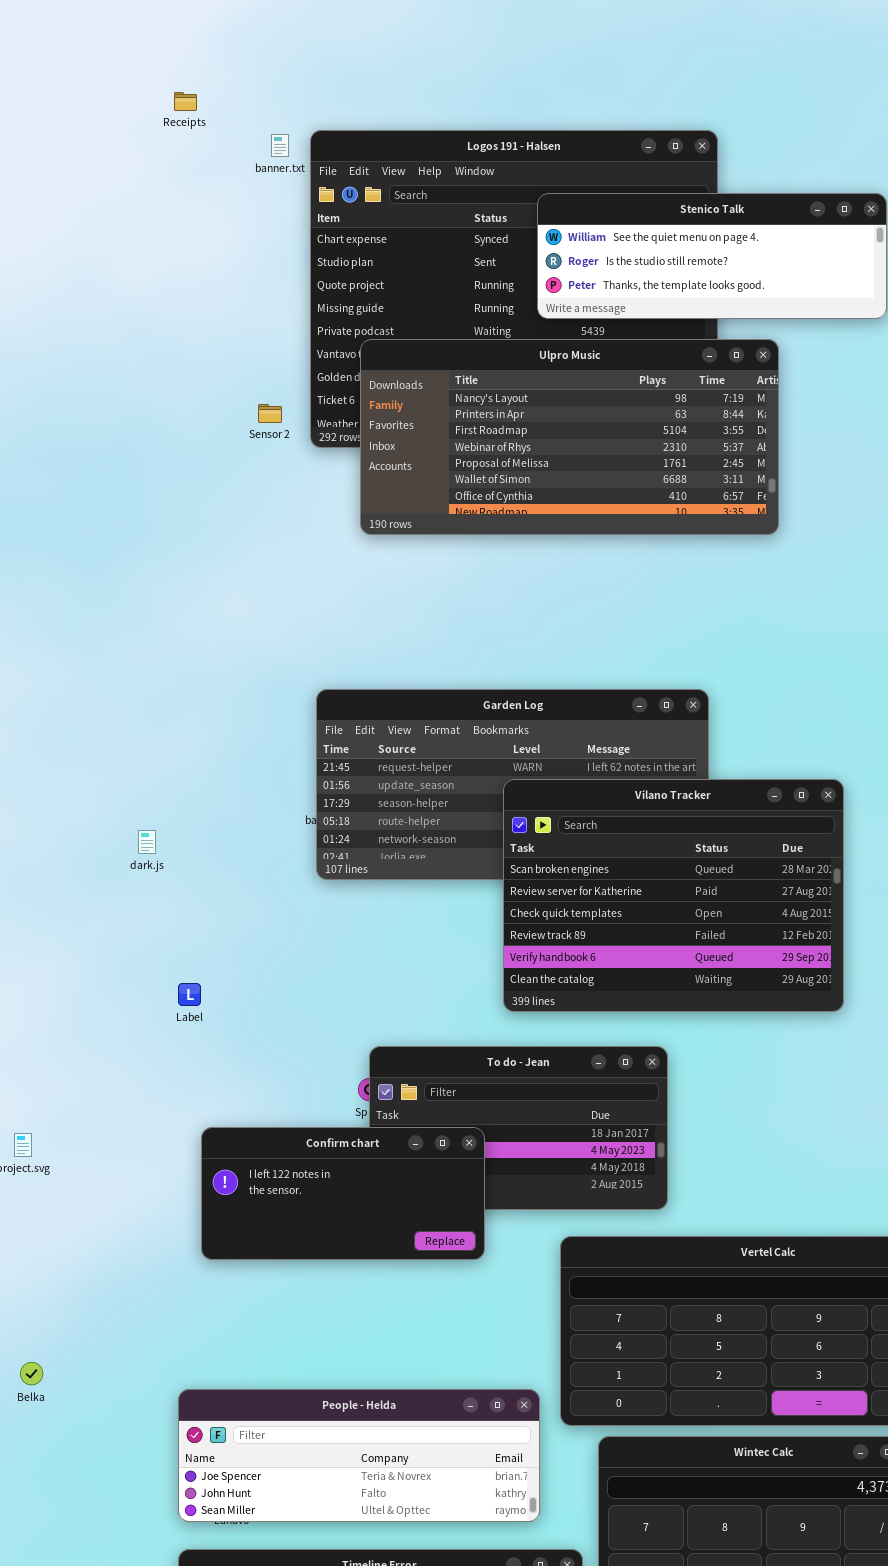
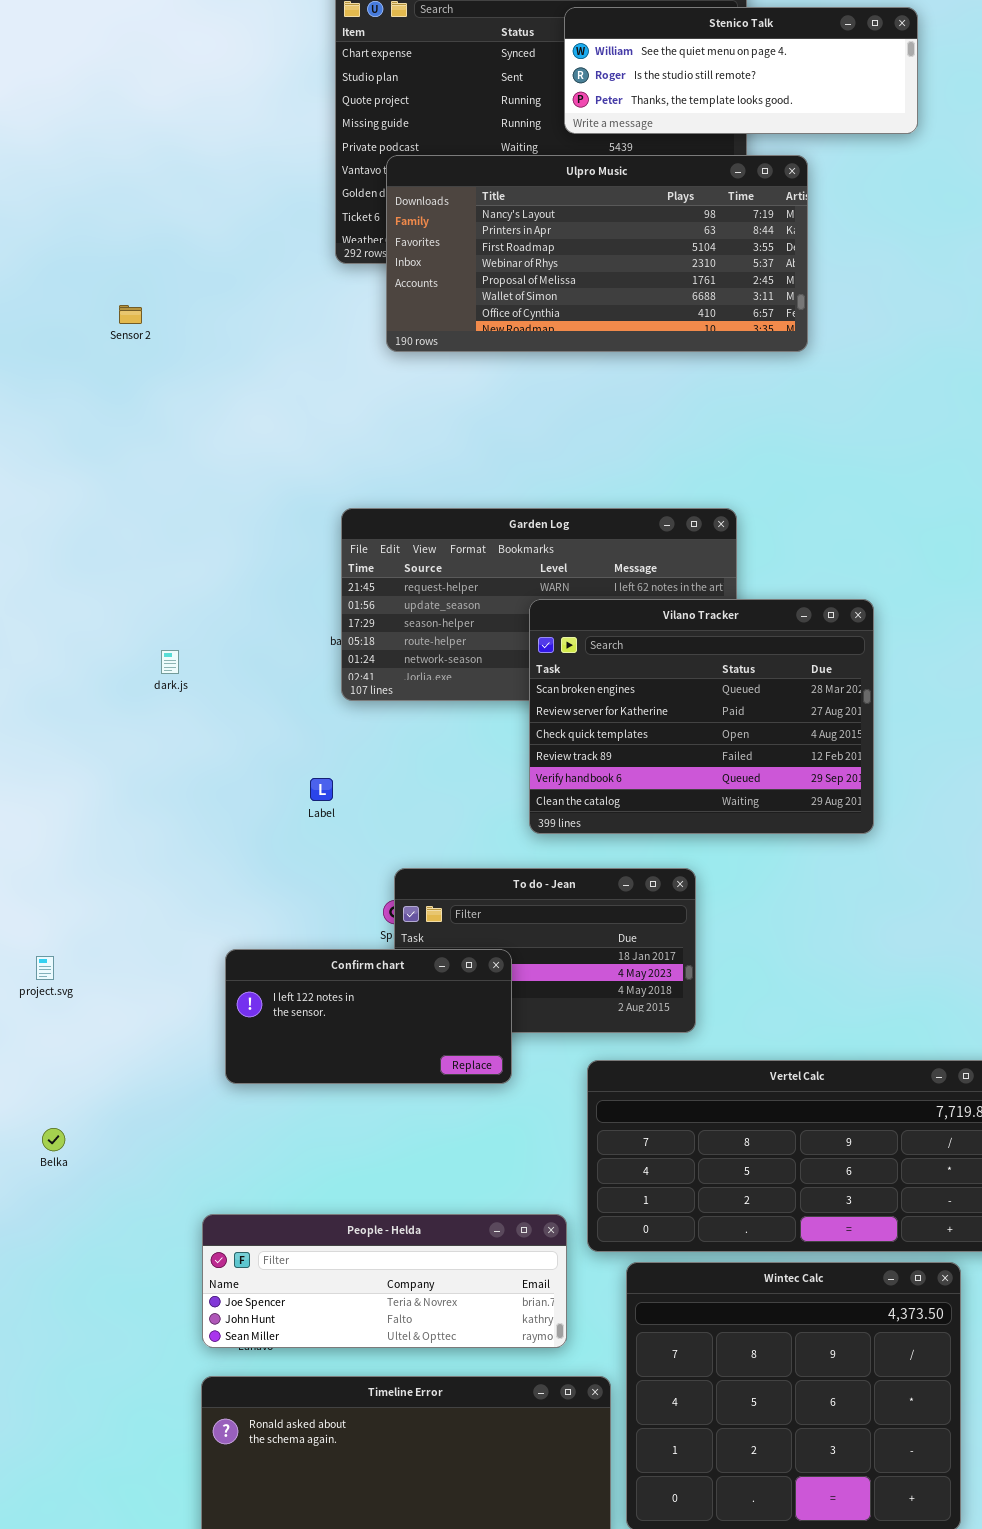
Sensor 2: [258,404,282,423] -> [119,305,142,324], moved
Label: [178,983,201,1006] -> [310,778,333,801], moved
Belka: [20,1362,43,1385] -> [42,1128,65,1151], moved

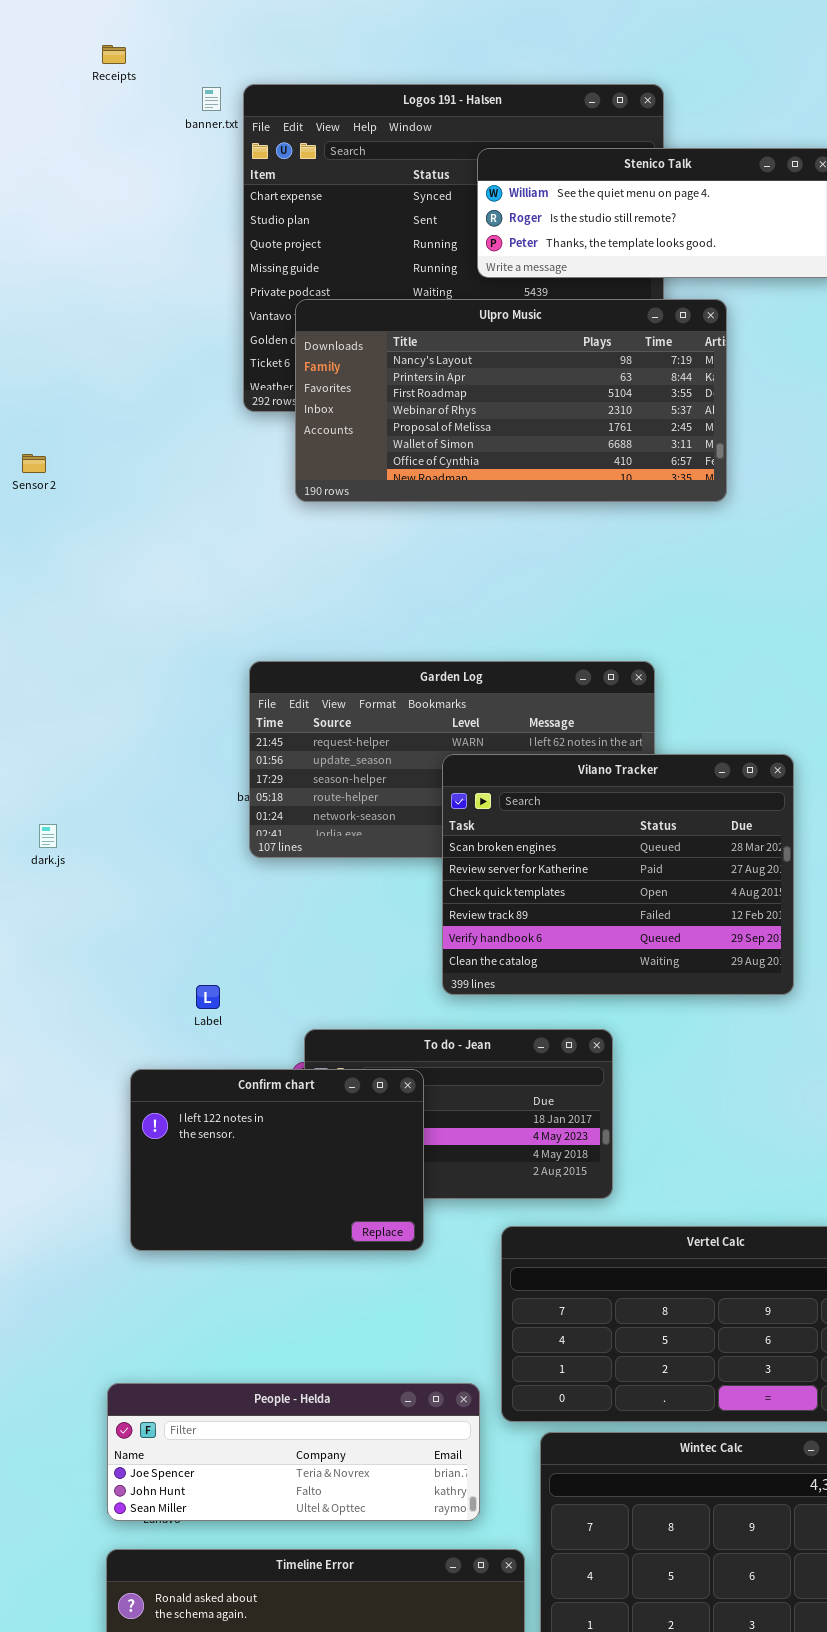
dark.js: [161,650,179,674] -> [39,824,57,848], moved
Label: [310,778,333,801] -> [196,985,220,1009], moved
Confirm chart: [225,949,512,1084] -> [130,1069,424,1251], resized

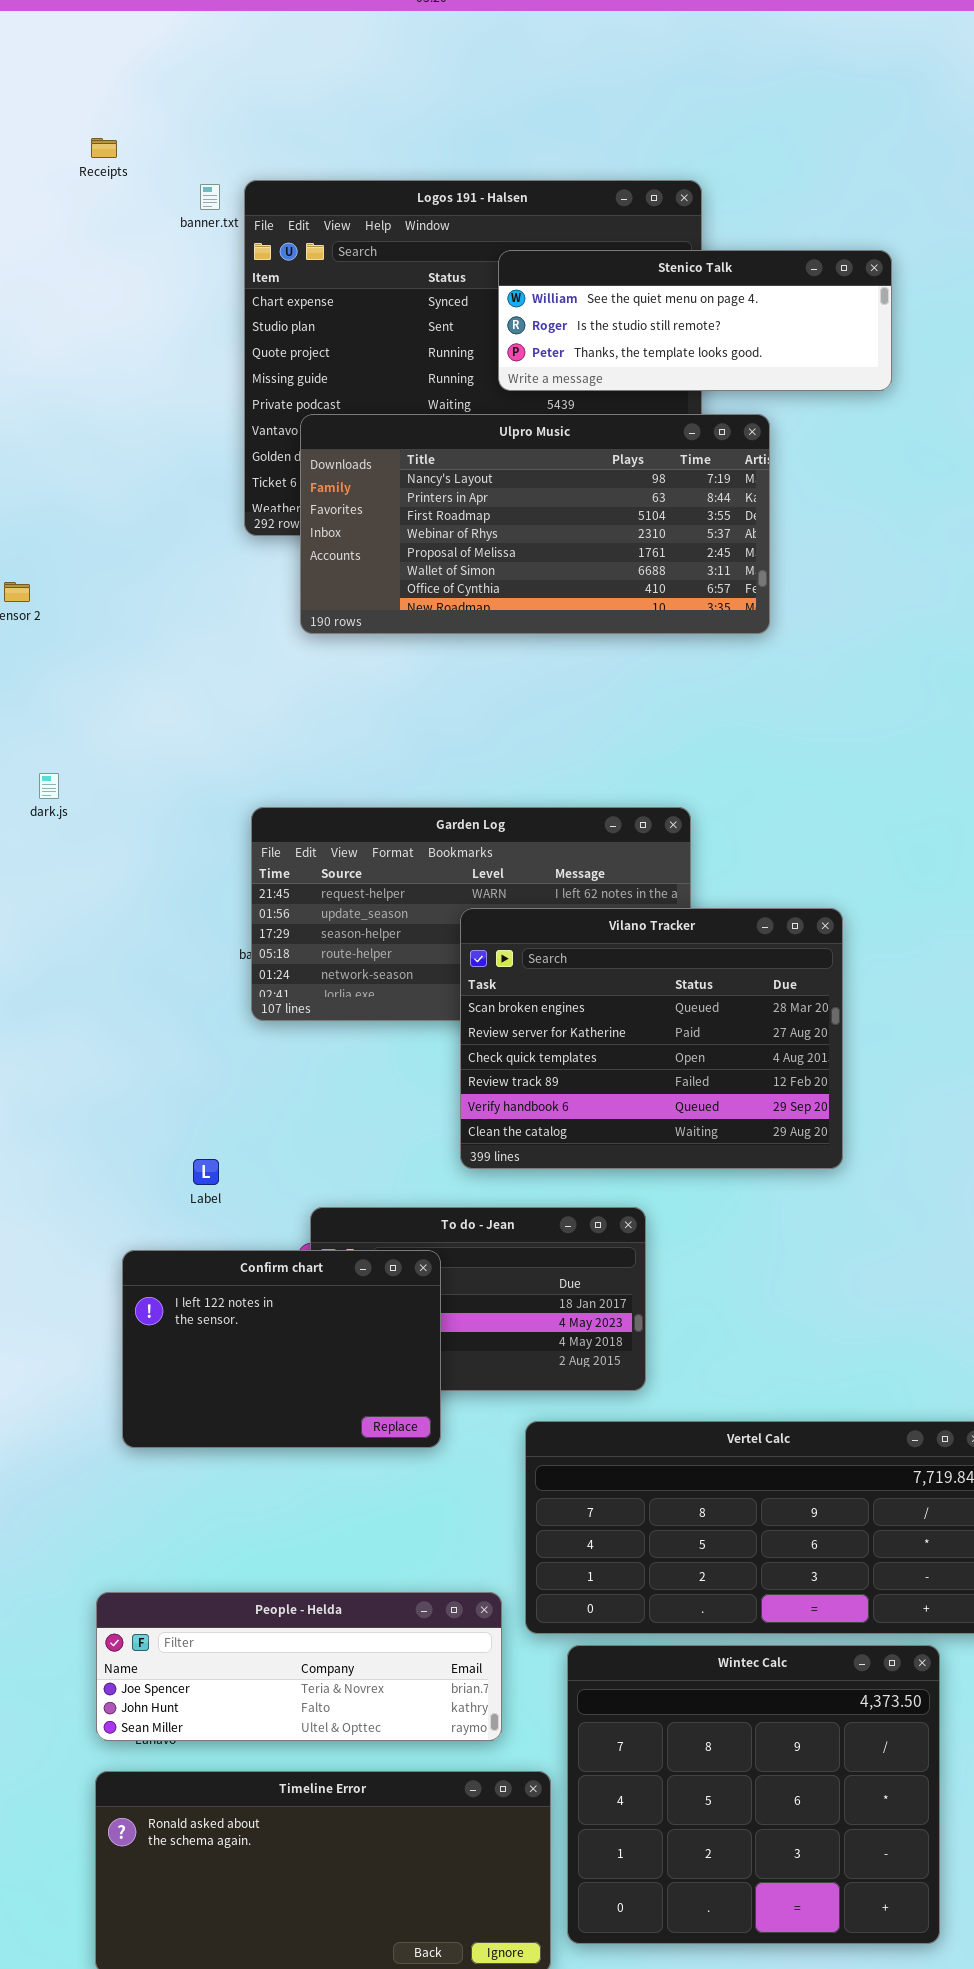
dark.js: [39,824,57,848] -> [39,773,59,799], moved

